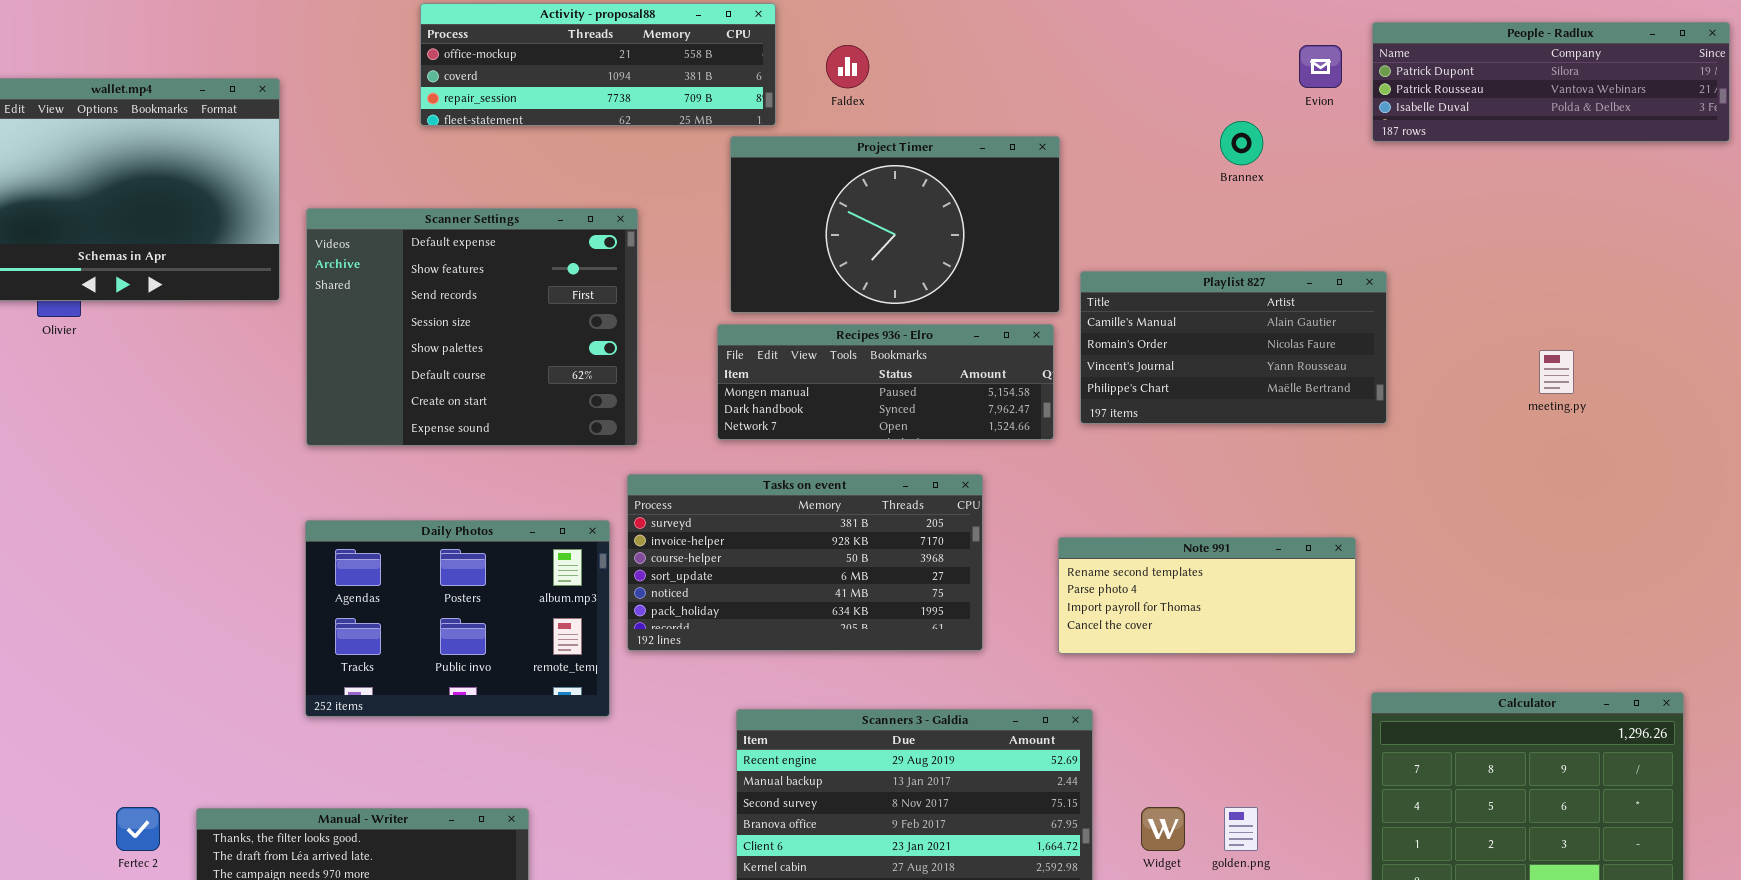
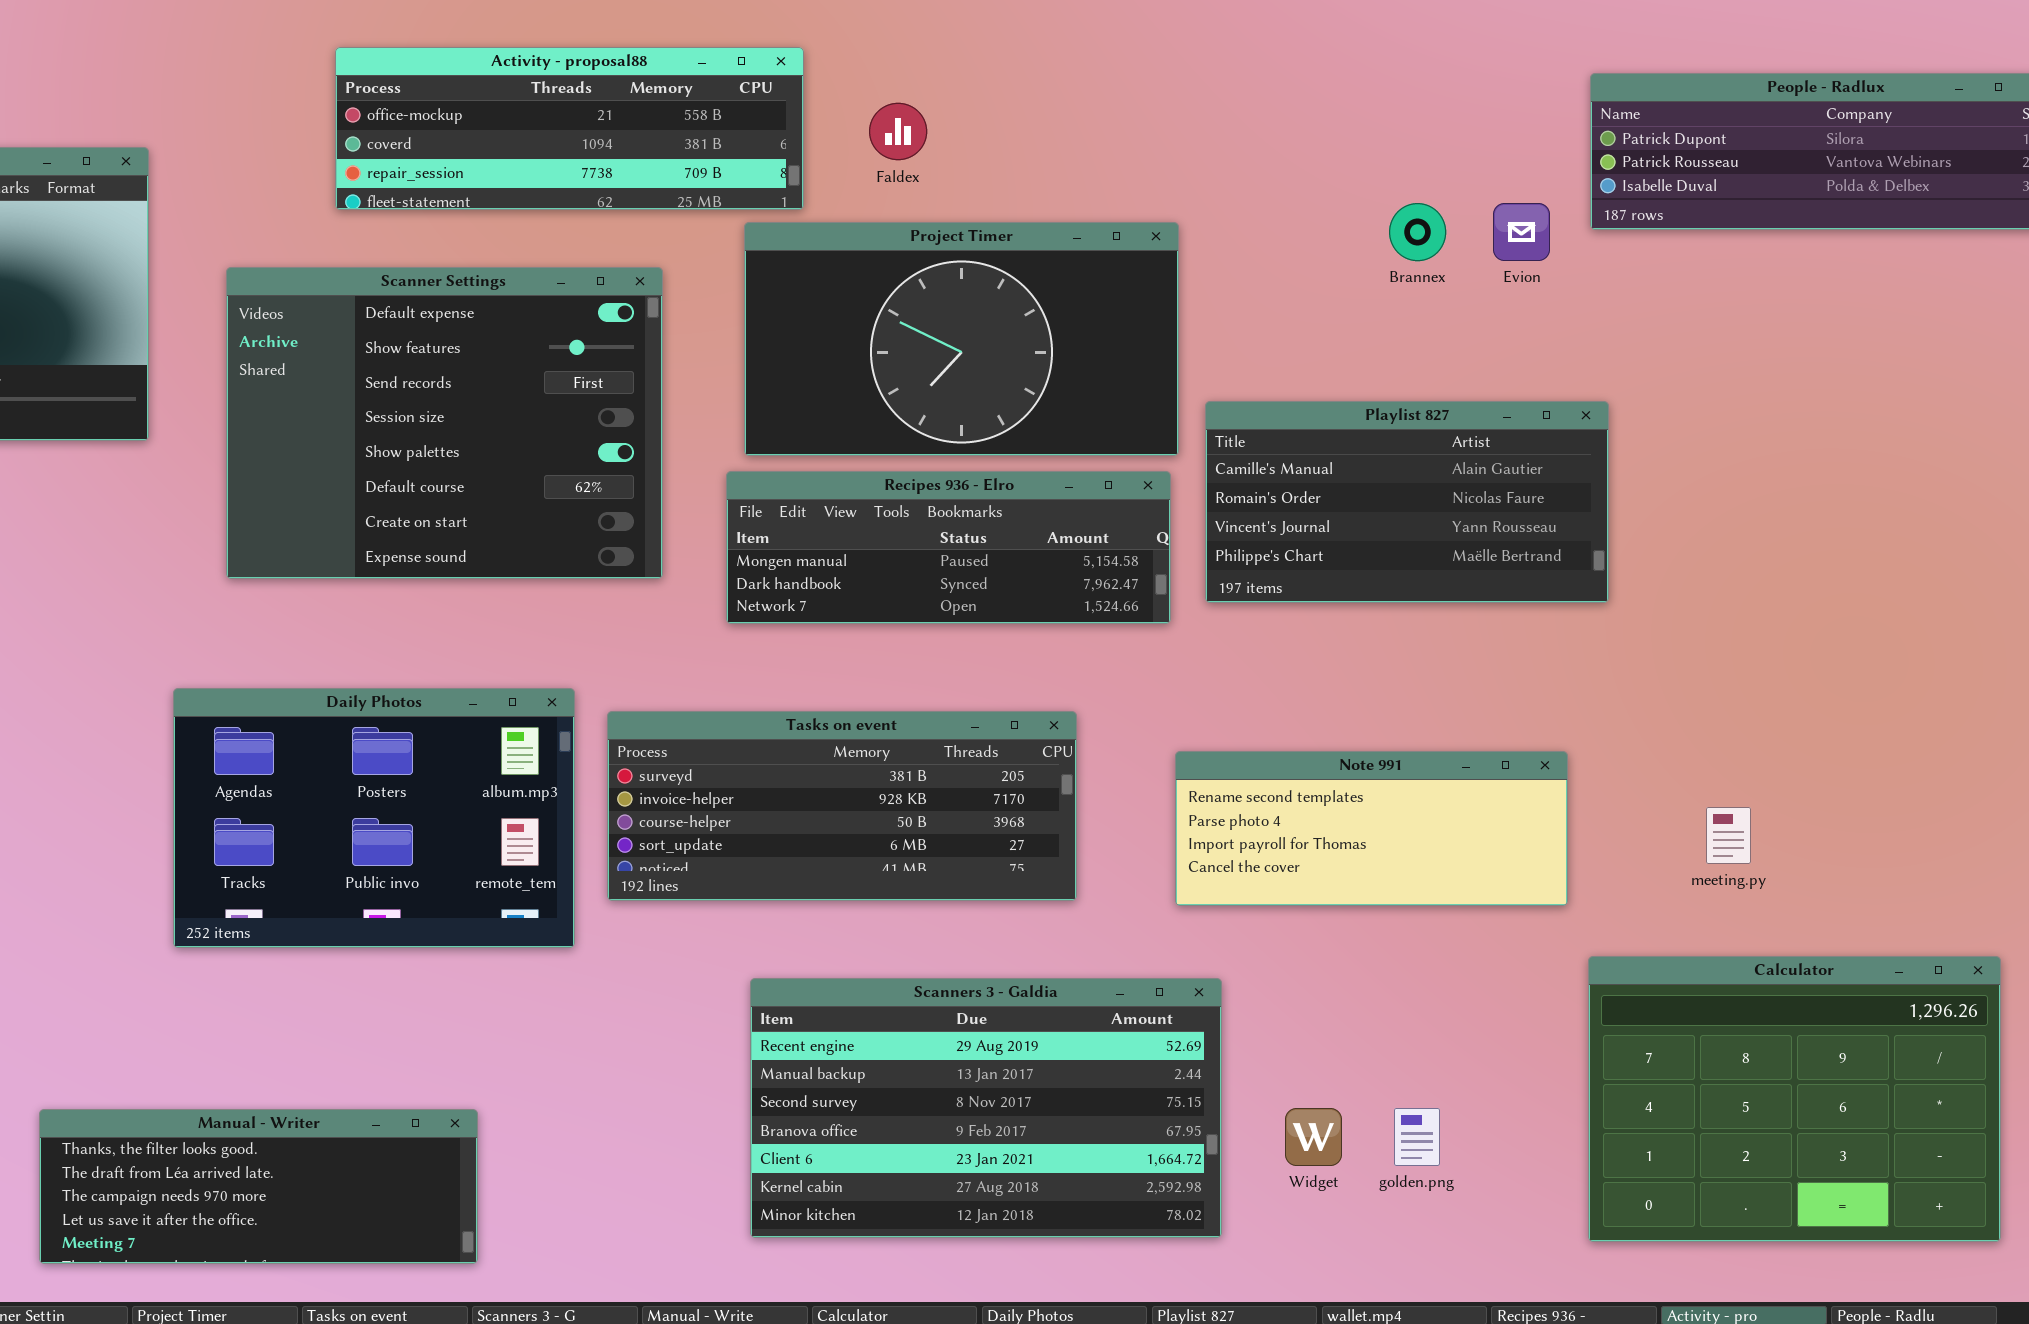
Evion: [1299,45,1342,88] -> [1493,203,1550,261], moved
Scanner Settings: [306,208,638,446] -> [226,267,663,579], moved
meeting.py: [1539,350,1574,394] -> [1706,807,1751,864], moved
Tasks on event: [627,474,983,651] -> [607,711,1077,901], resized
Daily Photos: [305,520,610,717] -> [173,688,575,948], moved

